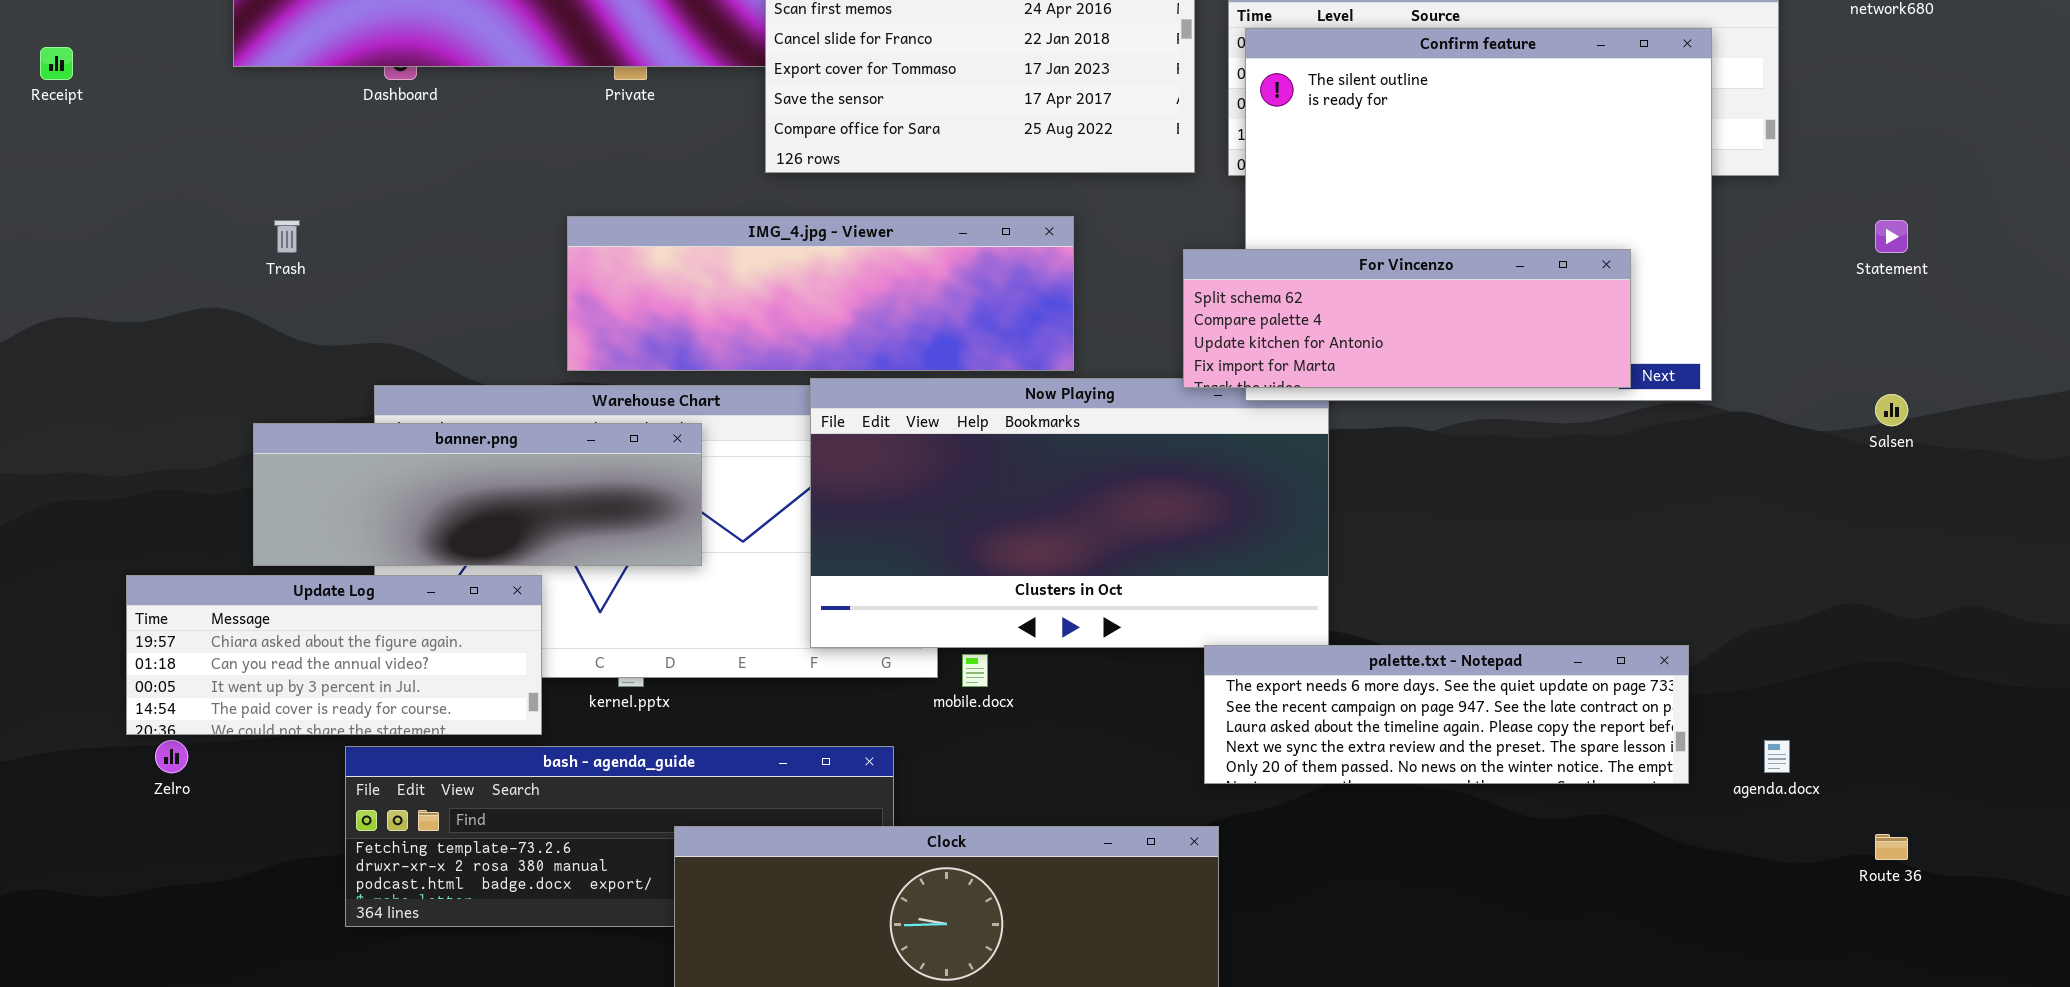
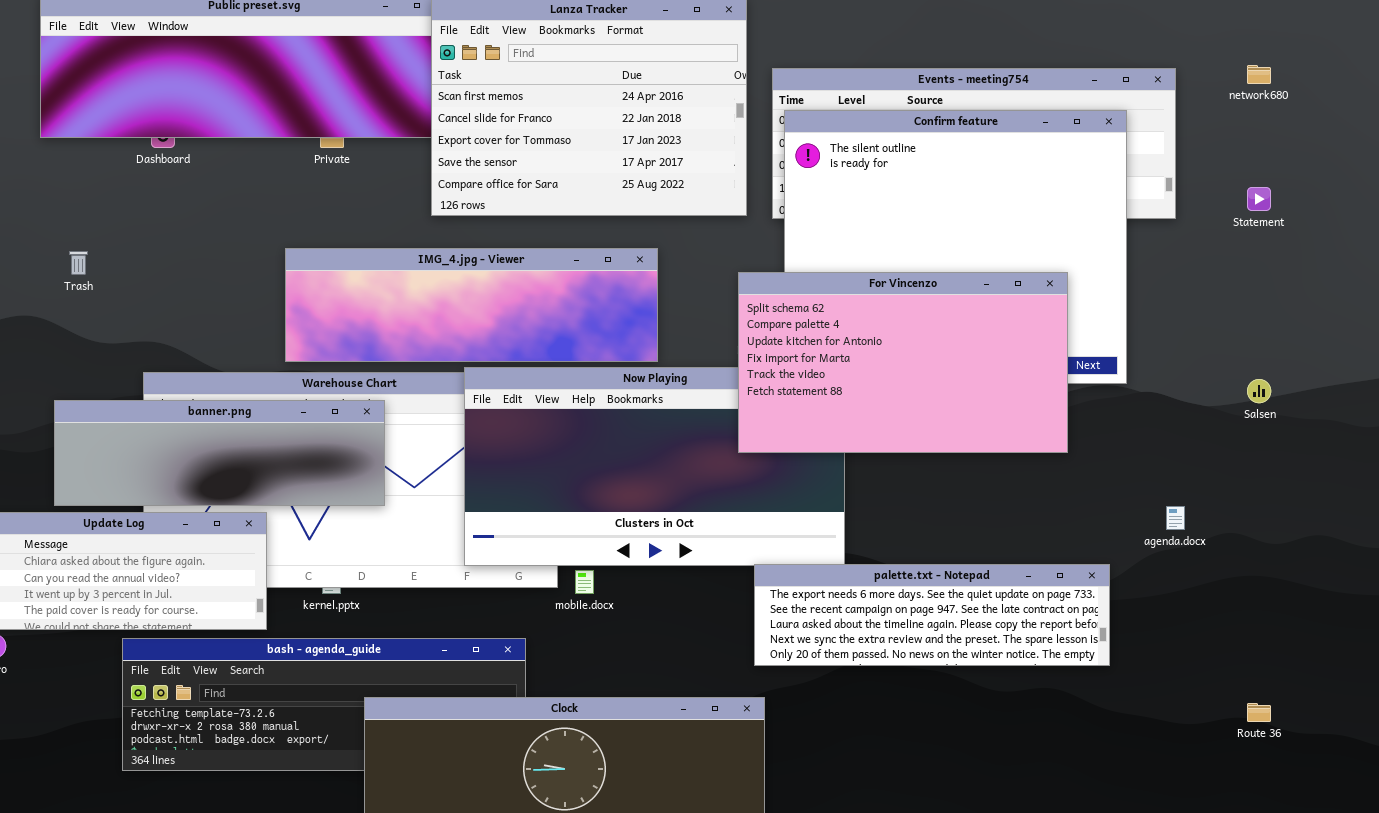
Statement: [1875,220,1908,253] -> [1247,187,1271,211], moved
For Vincenzo: [1183,249,1631,388] -> [738,272,1068,453], resized
agenda.docx: [1764,740,1790,773] -> [1166,506,1185,530], moved

